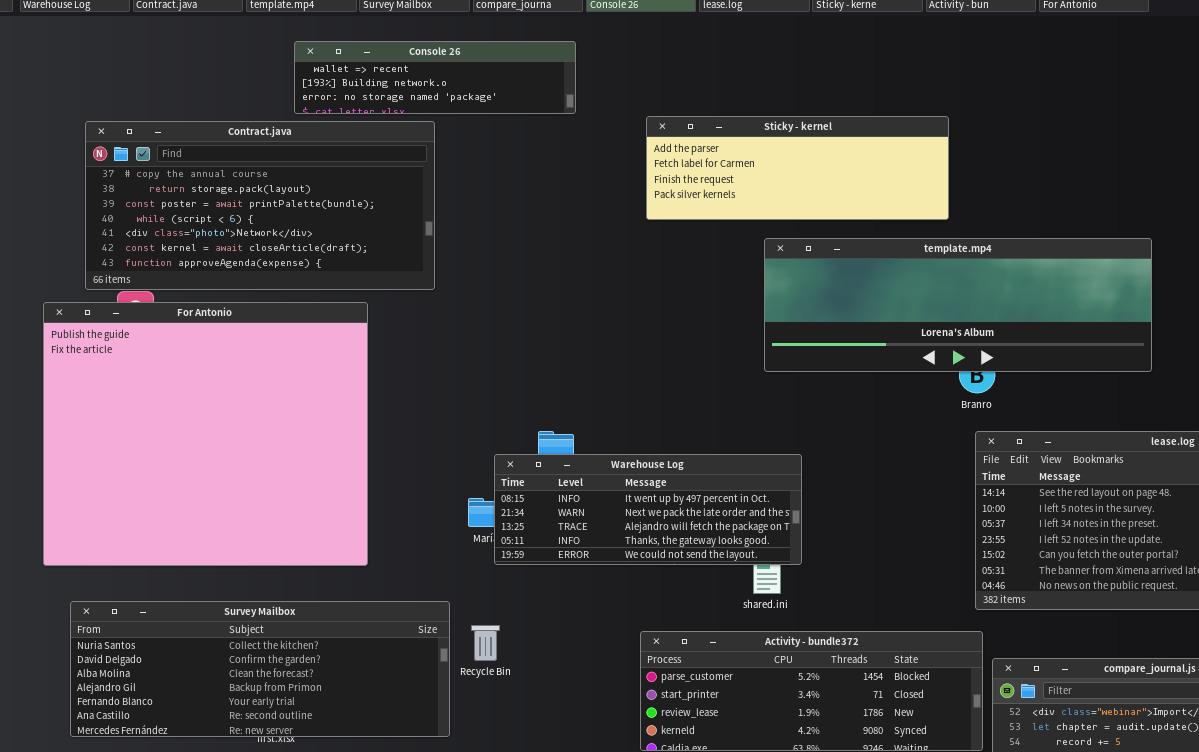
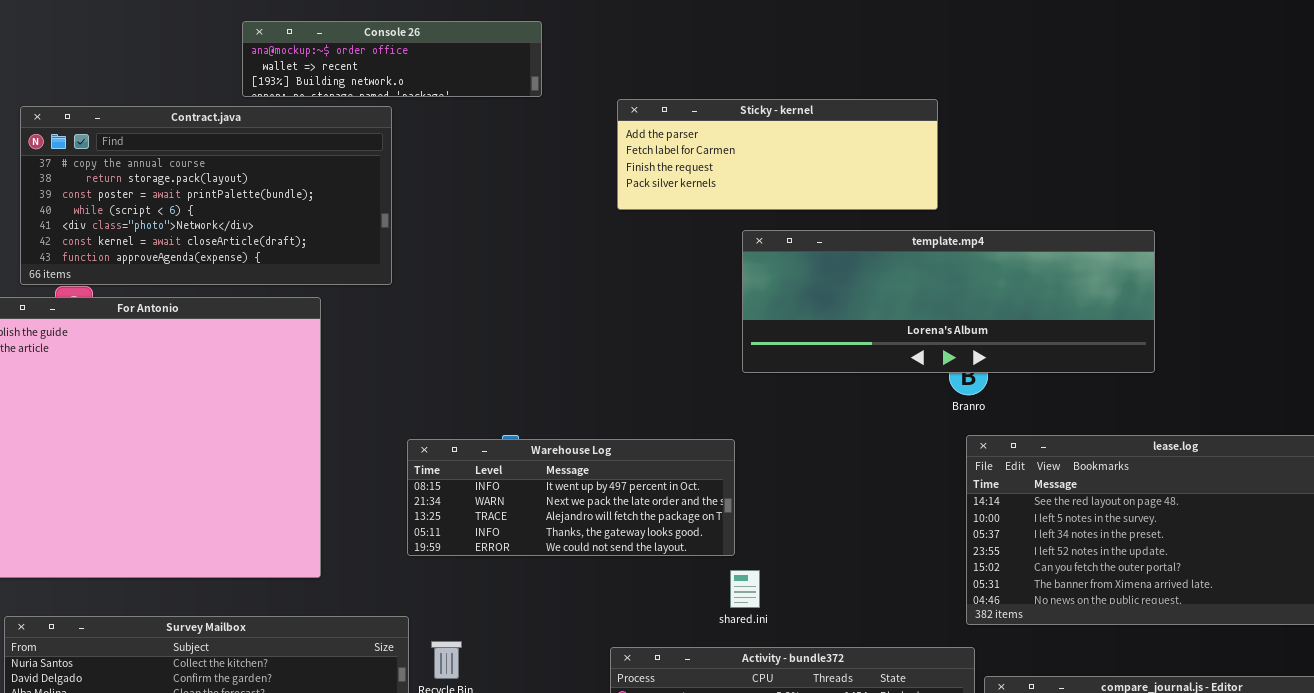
Console 26: [294,41,576,114] -> [242,21,542,97], scrolled up 1 row
Warehouse Log: [494,454,802,565] -> [407,439,735,556], moved

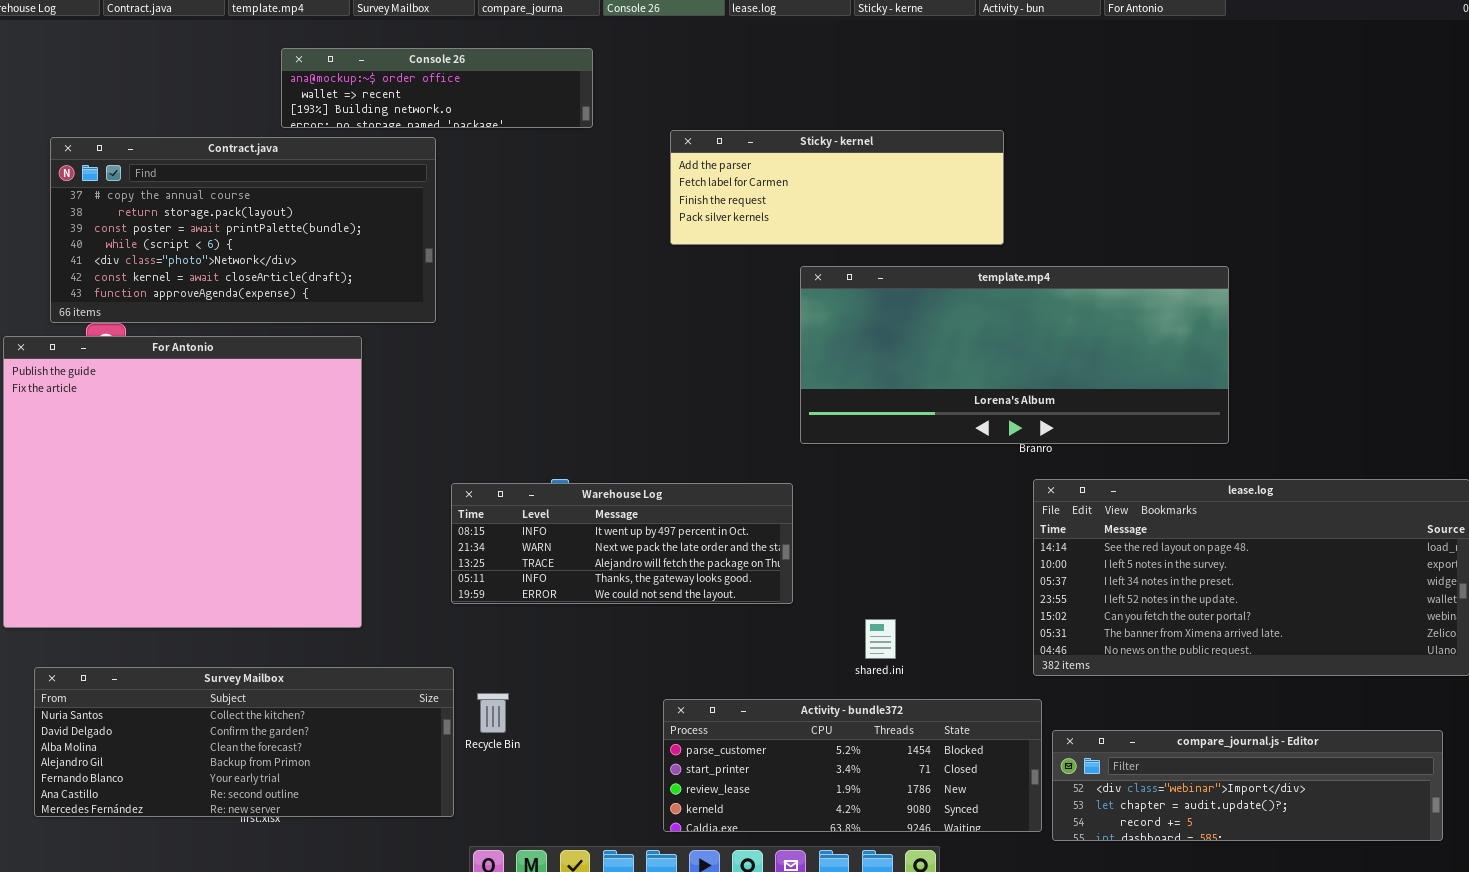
template.mp4: [742,230,1155,373] -> [800,266,1229,444], resized
shared.ini: [730,570,760,608] -> [865,619,896,659], moved

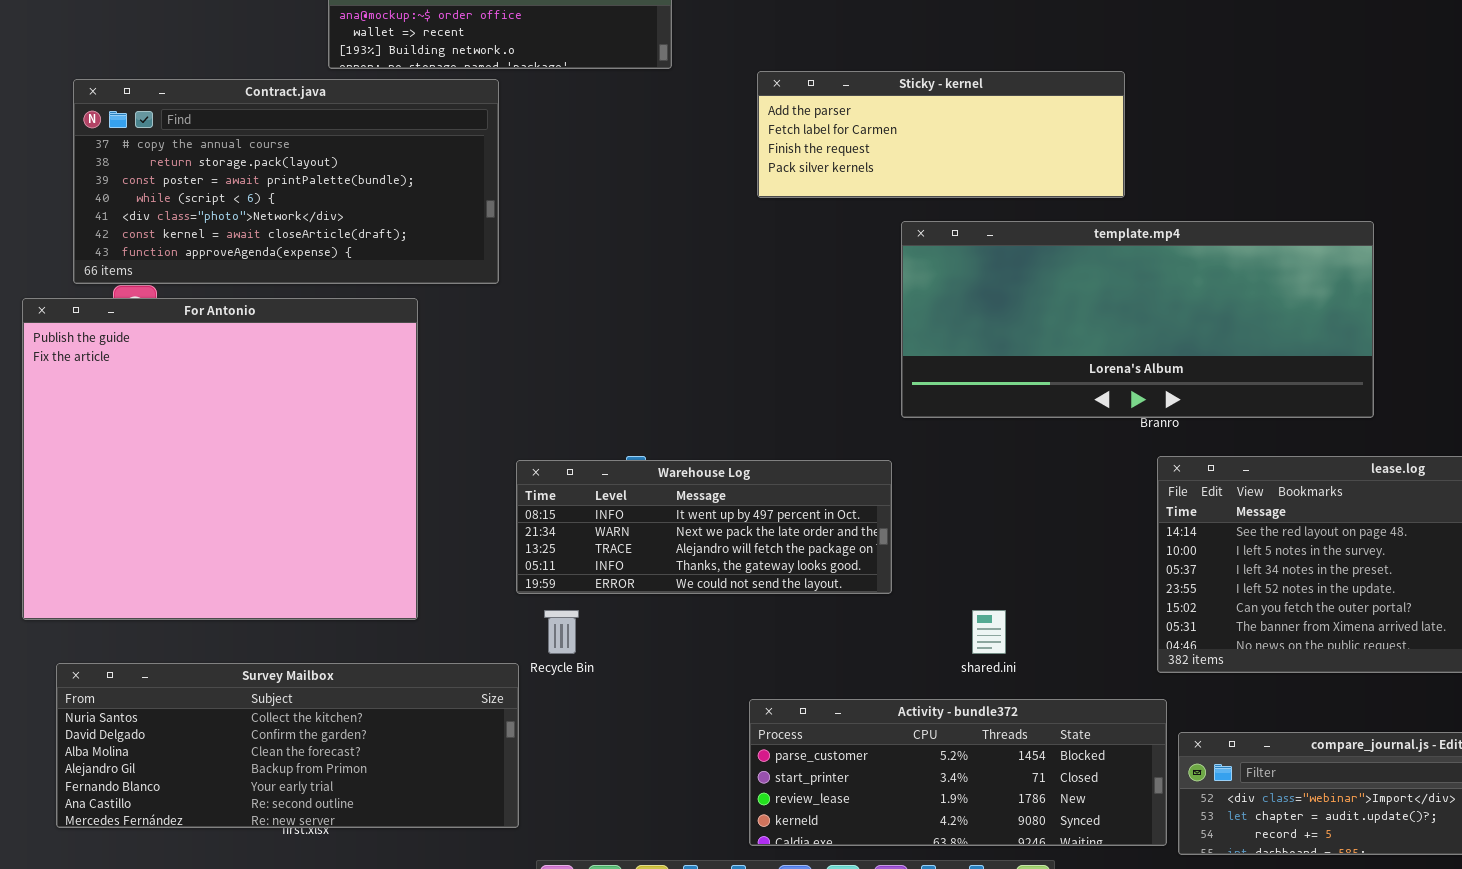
Recycle Bin: [477,693,509,733] -> [544,610,579,654], moved

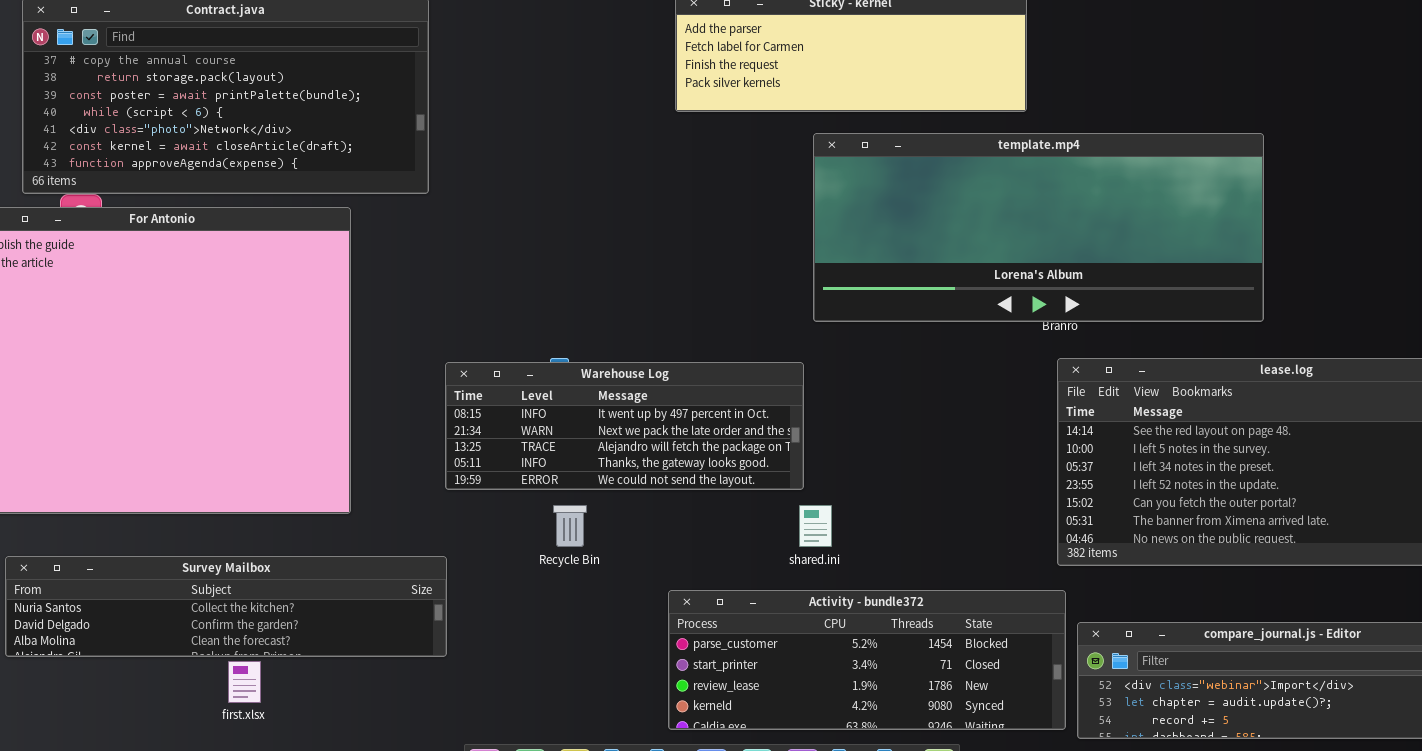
Recycle Bin: [544,610,579,654] -> [553,505,587,547], moved
shared.ini: [972,610,1006,654] -> [799,505,832,547], moved
Survey Mailbox: [56,663,519,828] -> [5,556,447,657], resized

